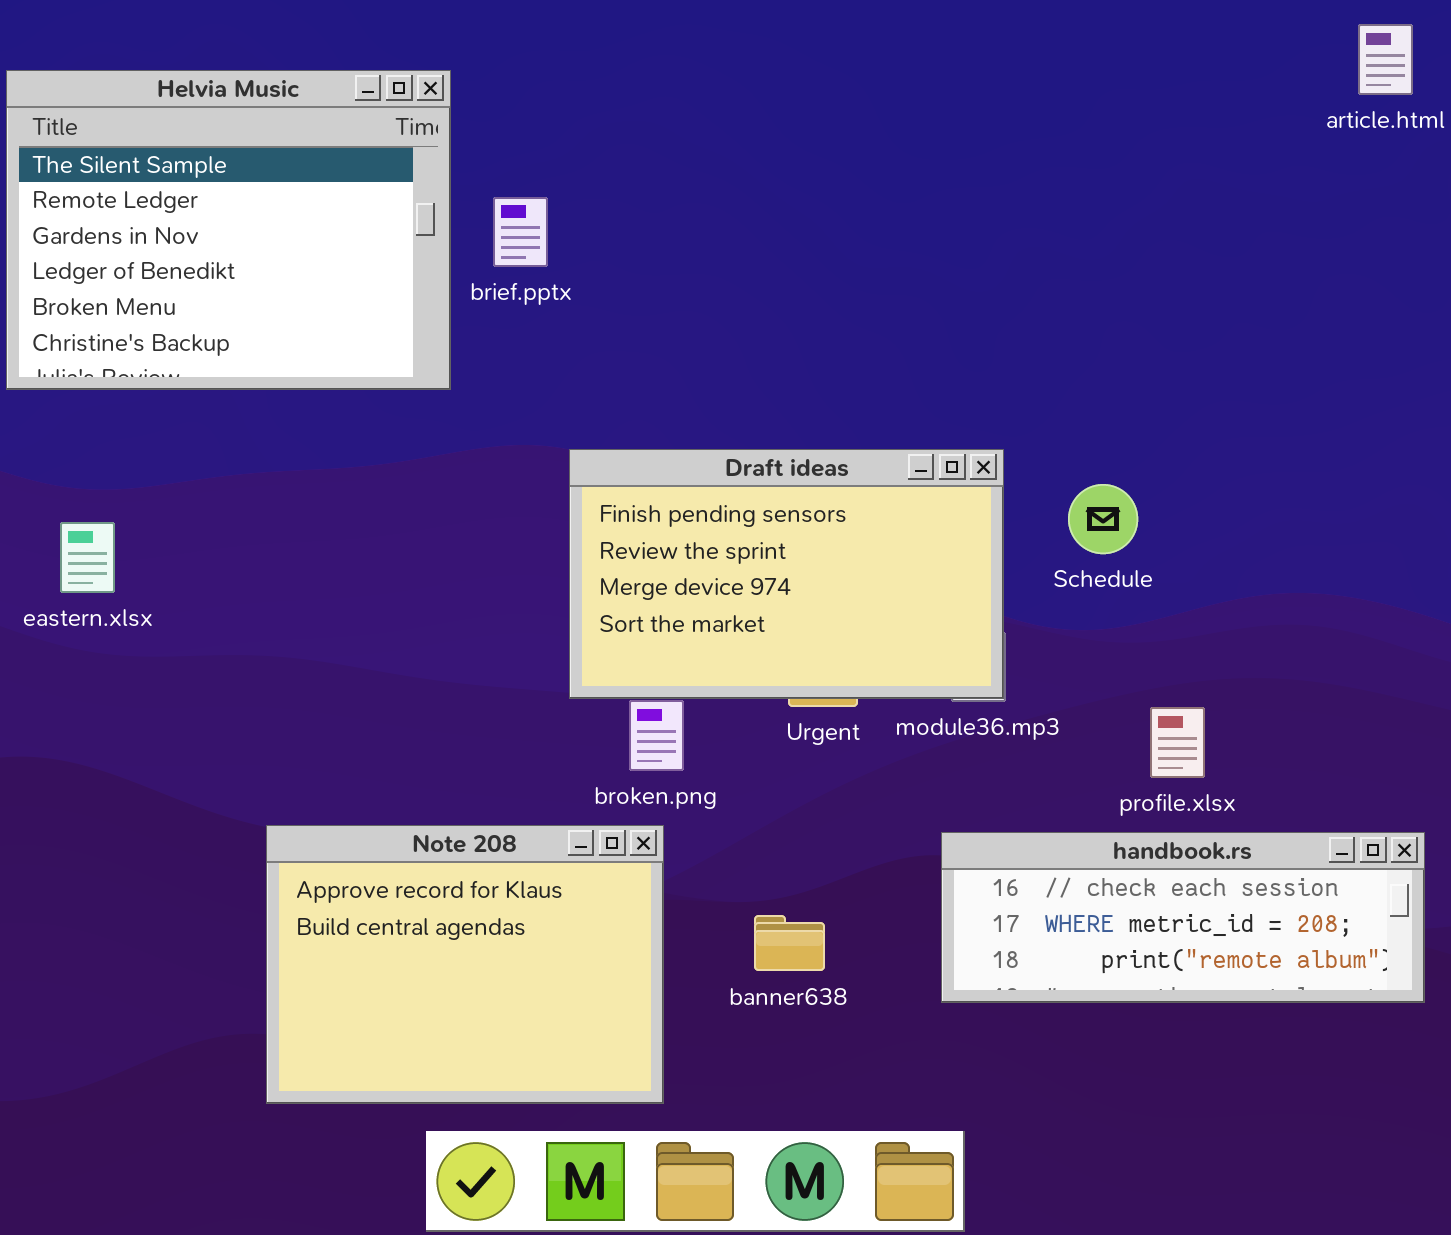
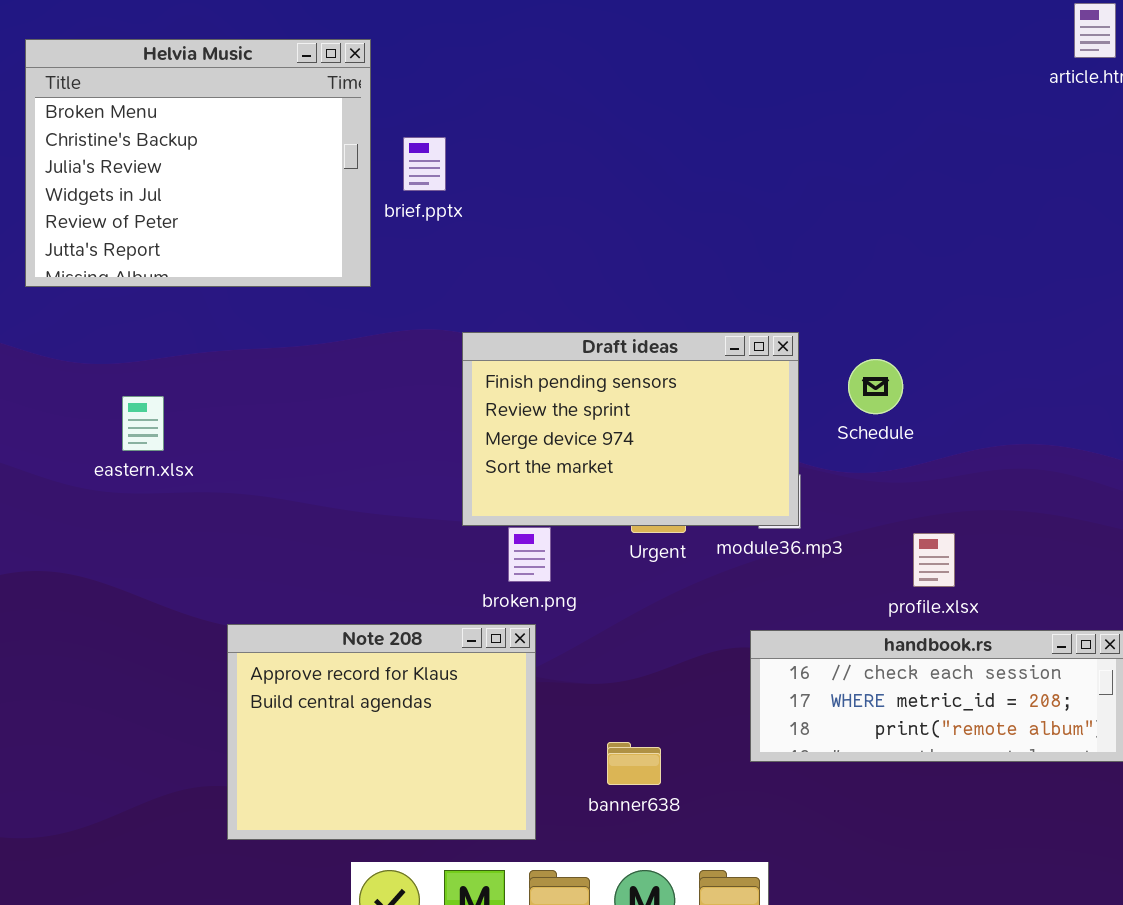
Helvia Music: [6,70,451,390] -> [25,39,371,287], scrolled down 4 rows
eastern.xlsx: [60,522,115,593] -> [122,396,164,451], moved
banner638: [754,915,825,971] -> [607,742,661,785], moved

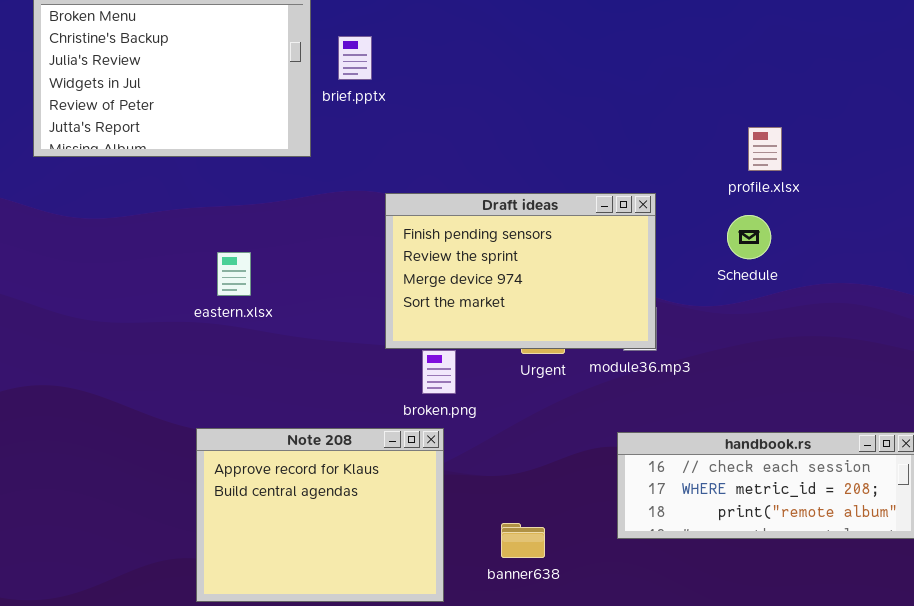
Schedule: [848,359,903,414] -> [727,215,771,259], moved
eastern.xlsx: [122,396,164,451] -> [217,252,251,296], moved
profile.xlsx: [913,533,955,587] -> [748,127,782,171], moved

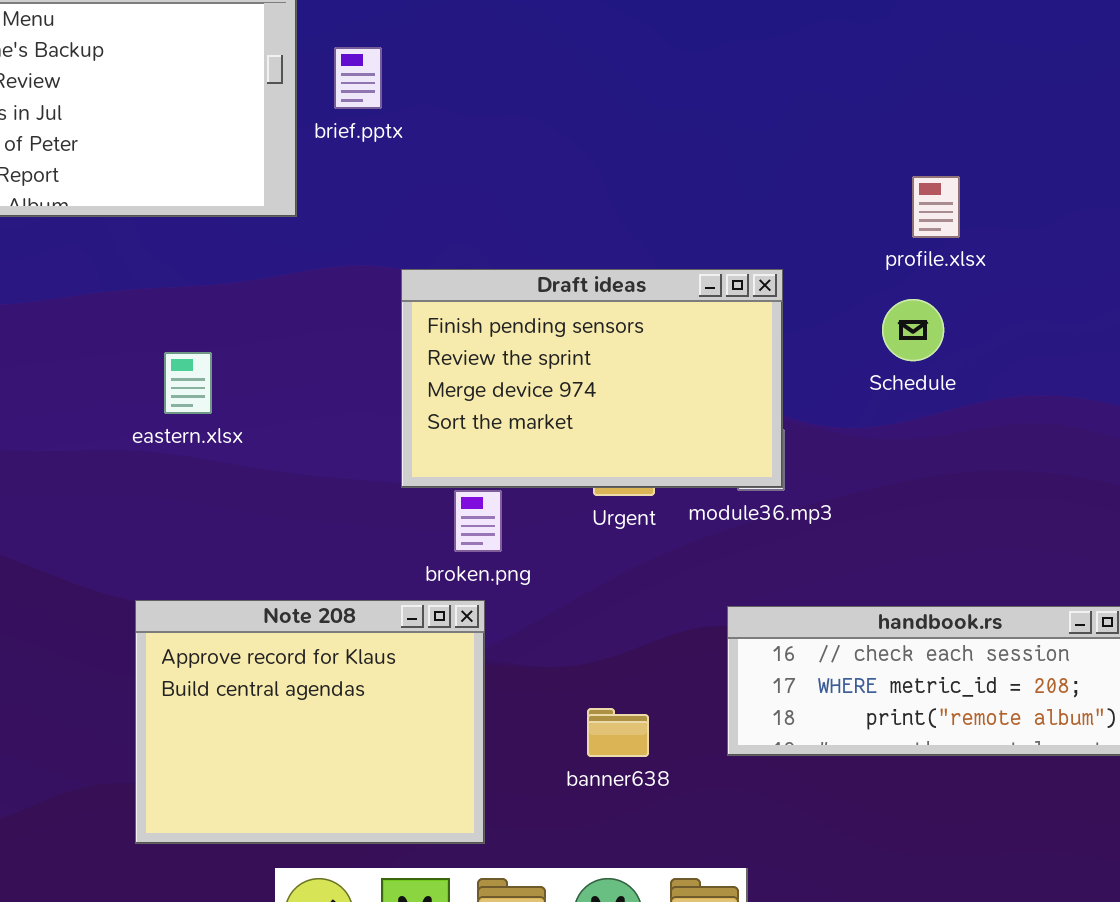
banner638: [501,523,545,558] -> [587,708,649,757], moved

